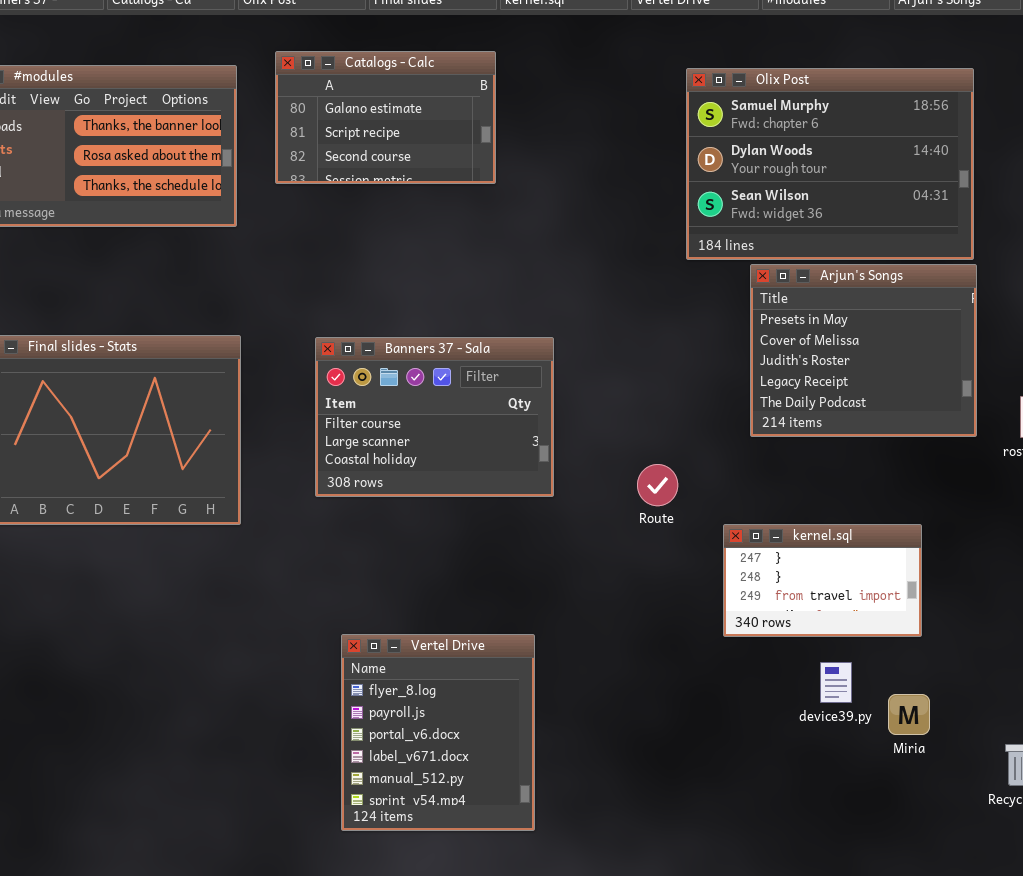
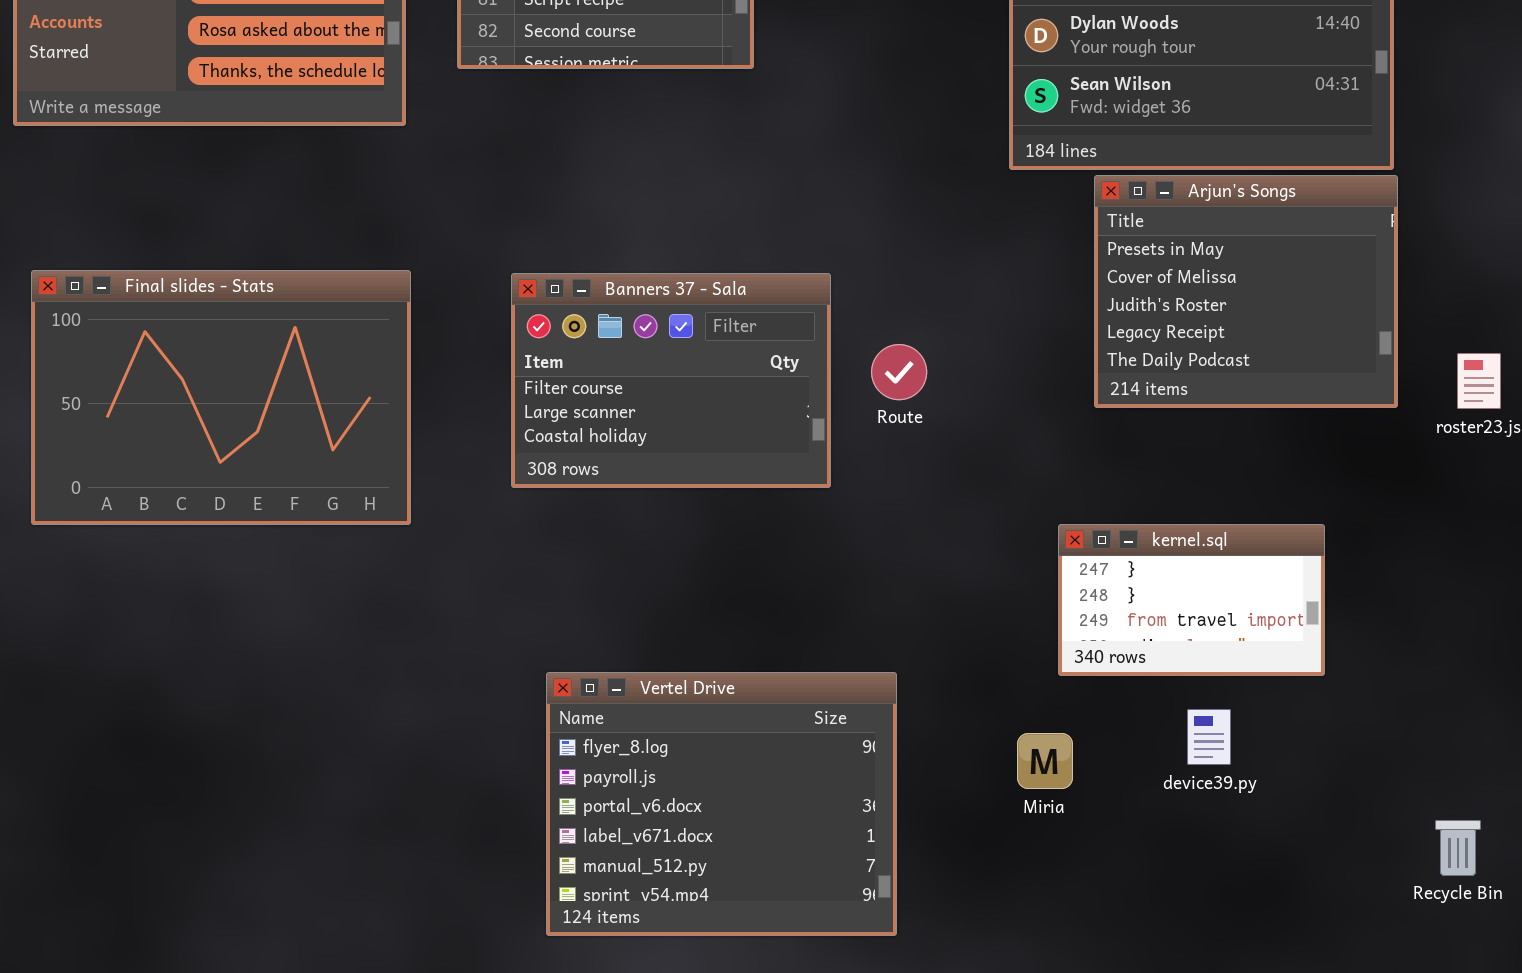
Route: [637,464,678,506] -> [871,344,927,400], moved
Vertel Drive: [341,634,535,831] -> [546,672,897,936], resized
Miria: [888,694,930,735] -> [1017,733,1073,789], moved

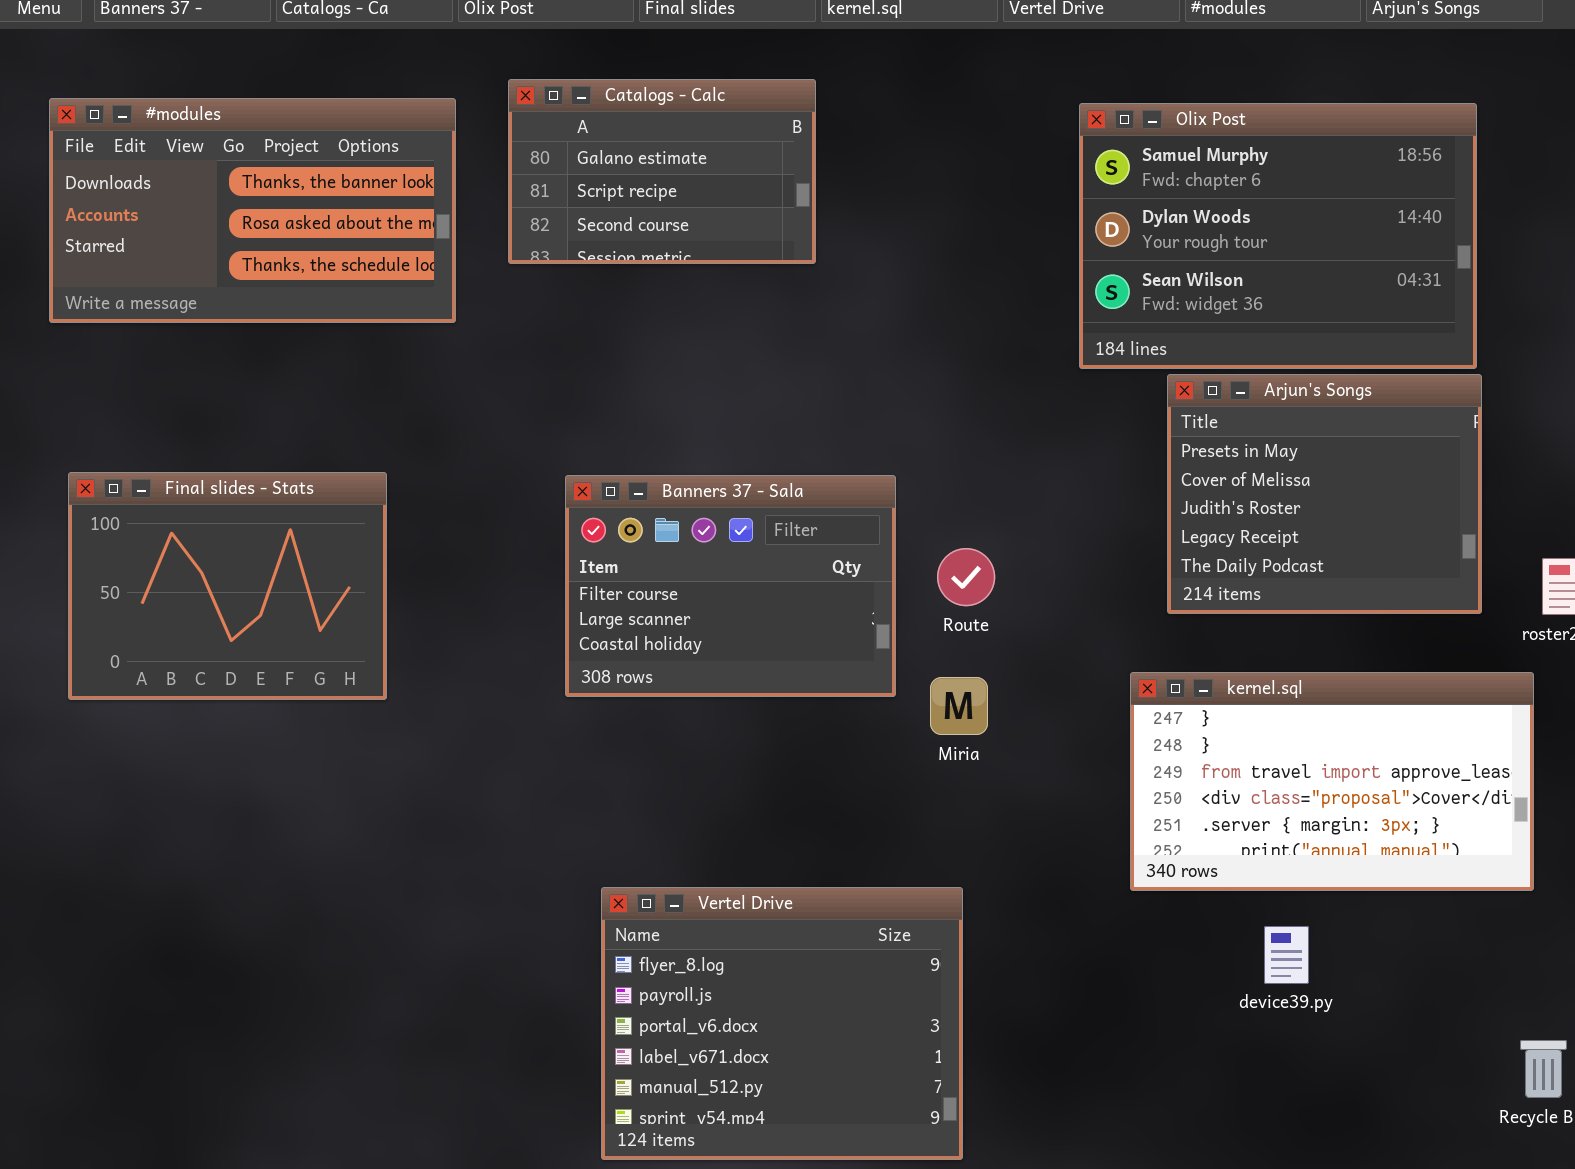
Final slides - Stats: [31,270,411,525] -> [68,472,387,700], resized
kernel.sql: [1058,524,1325,676] -> [1130,672,1534,891], resized
Miria: [1017,733,1073,789] -> [930,677,988,735], moved

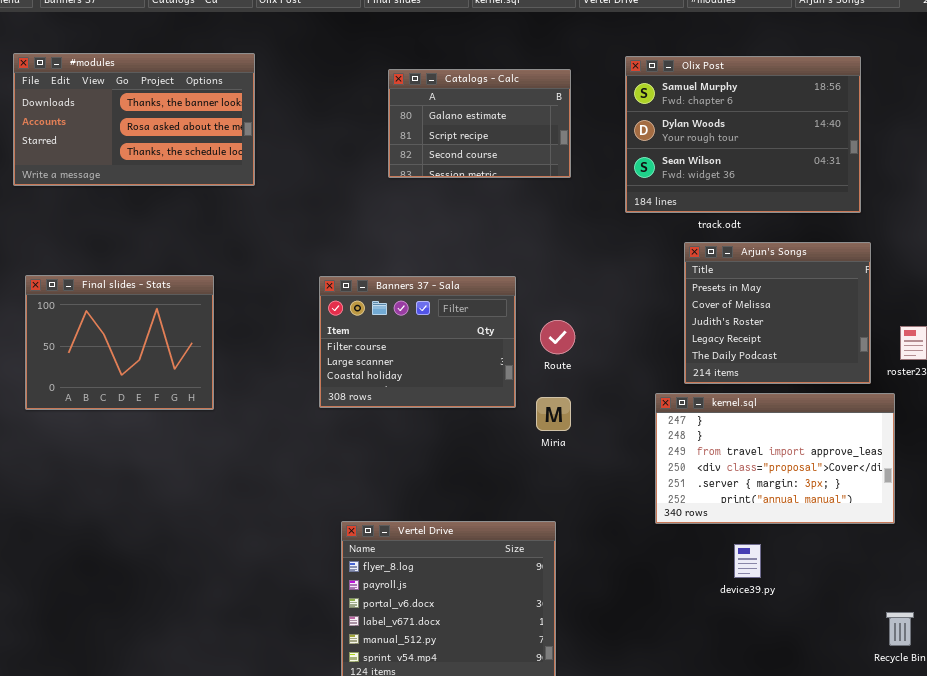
Catalogs - Calc: [508,79,816,264] -> [388,69,571,178], moved
Arjun's Songs: [1167,374,1482,614] -> [684,242,871,384], moved

